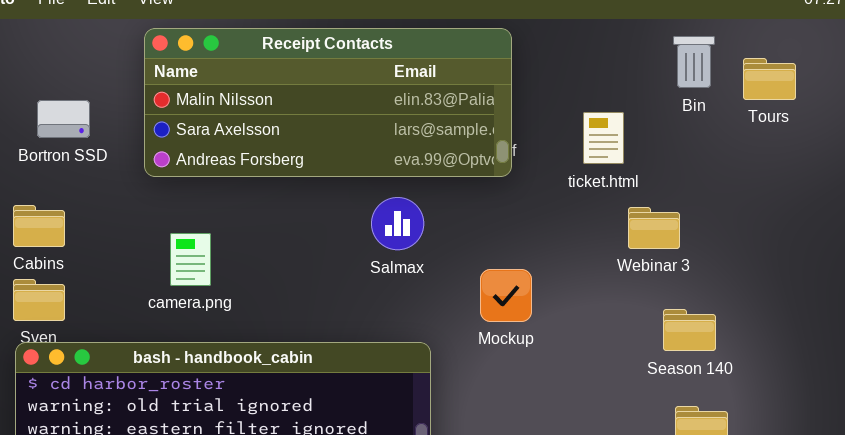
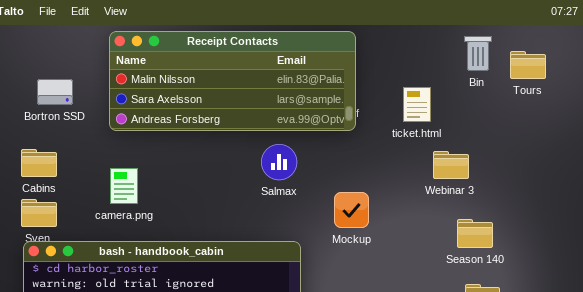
camera.png: [170,233,211,286] -> [110,168,138,204], moved

